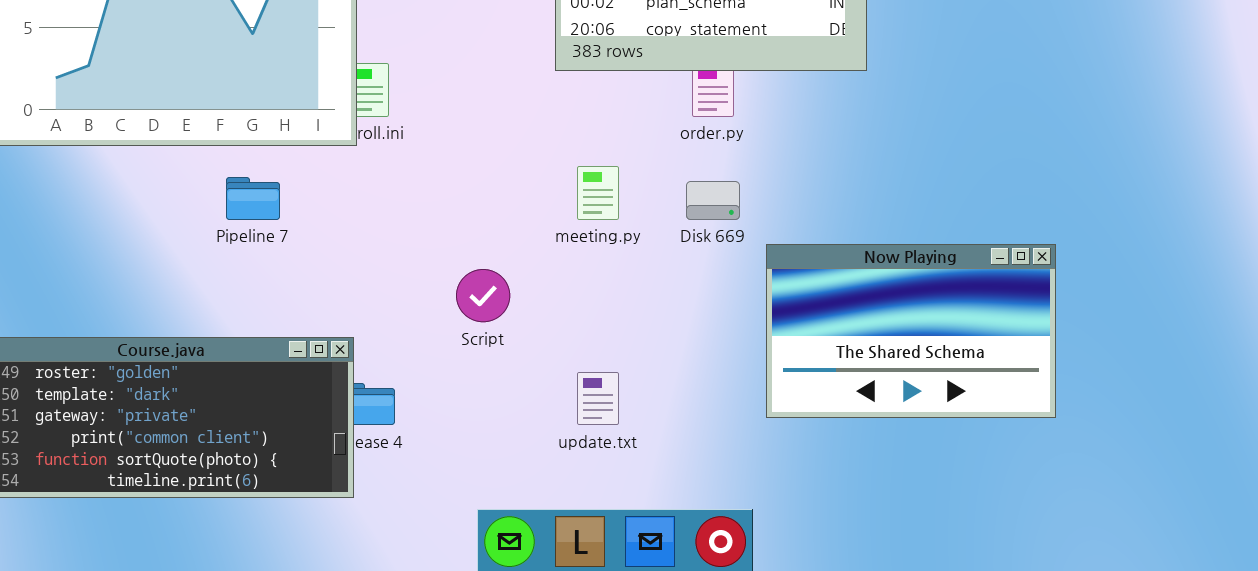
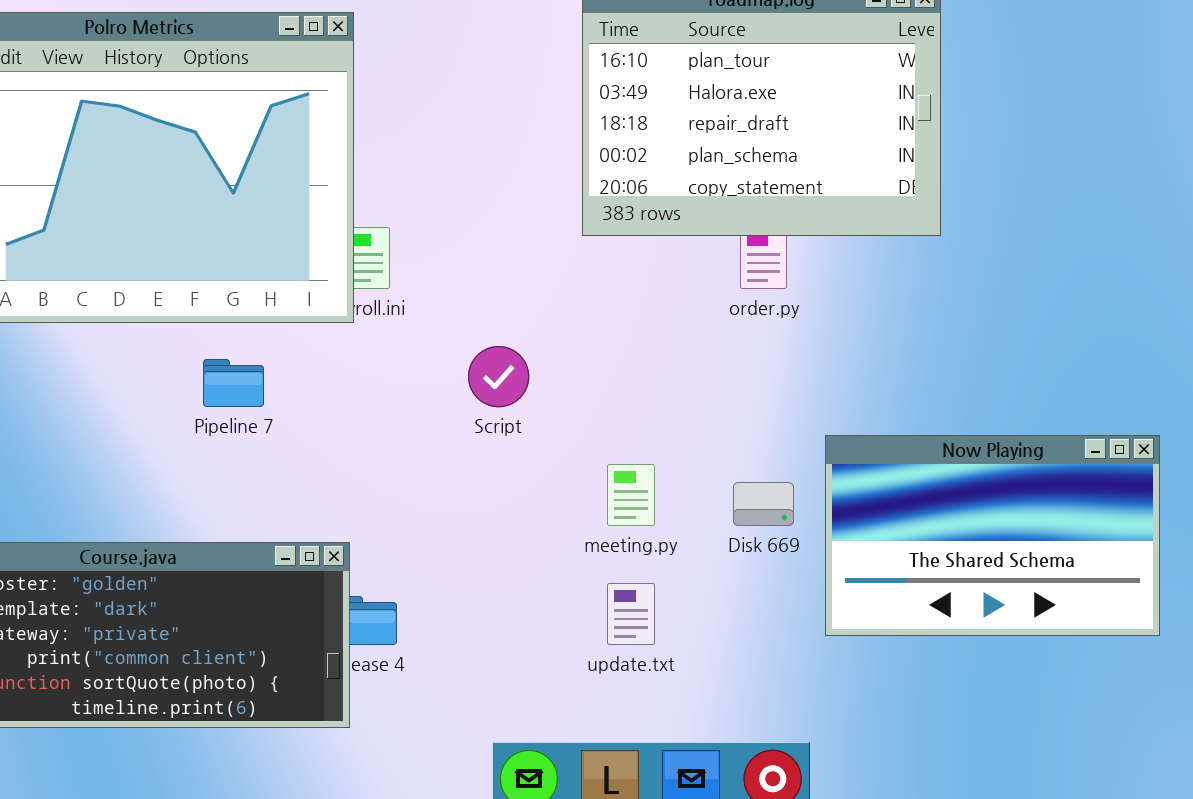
meeting.py: [577,166,619,220] -> [607,464,655,526], moved
Disk 669: [686,181,740,220] -> [733,482,794,526], moved
Script: [456,269,510,322] -> [468,346,529,407], moved

